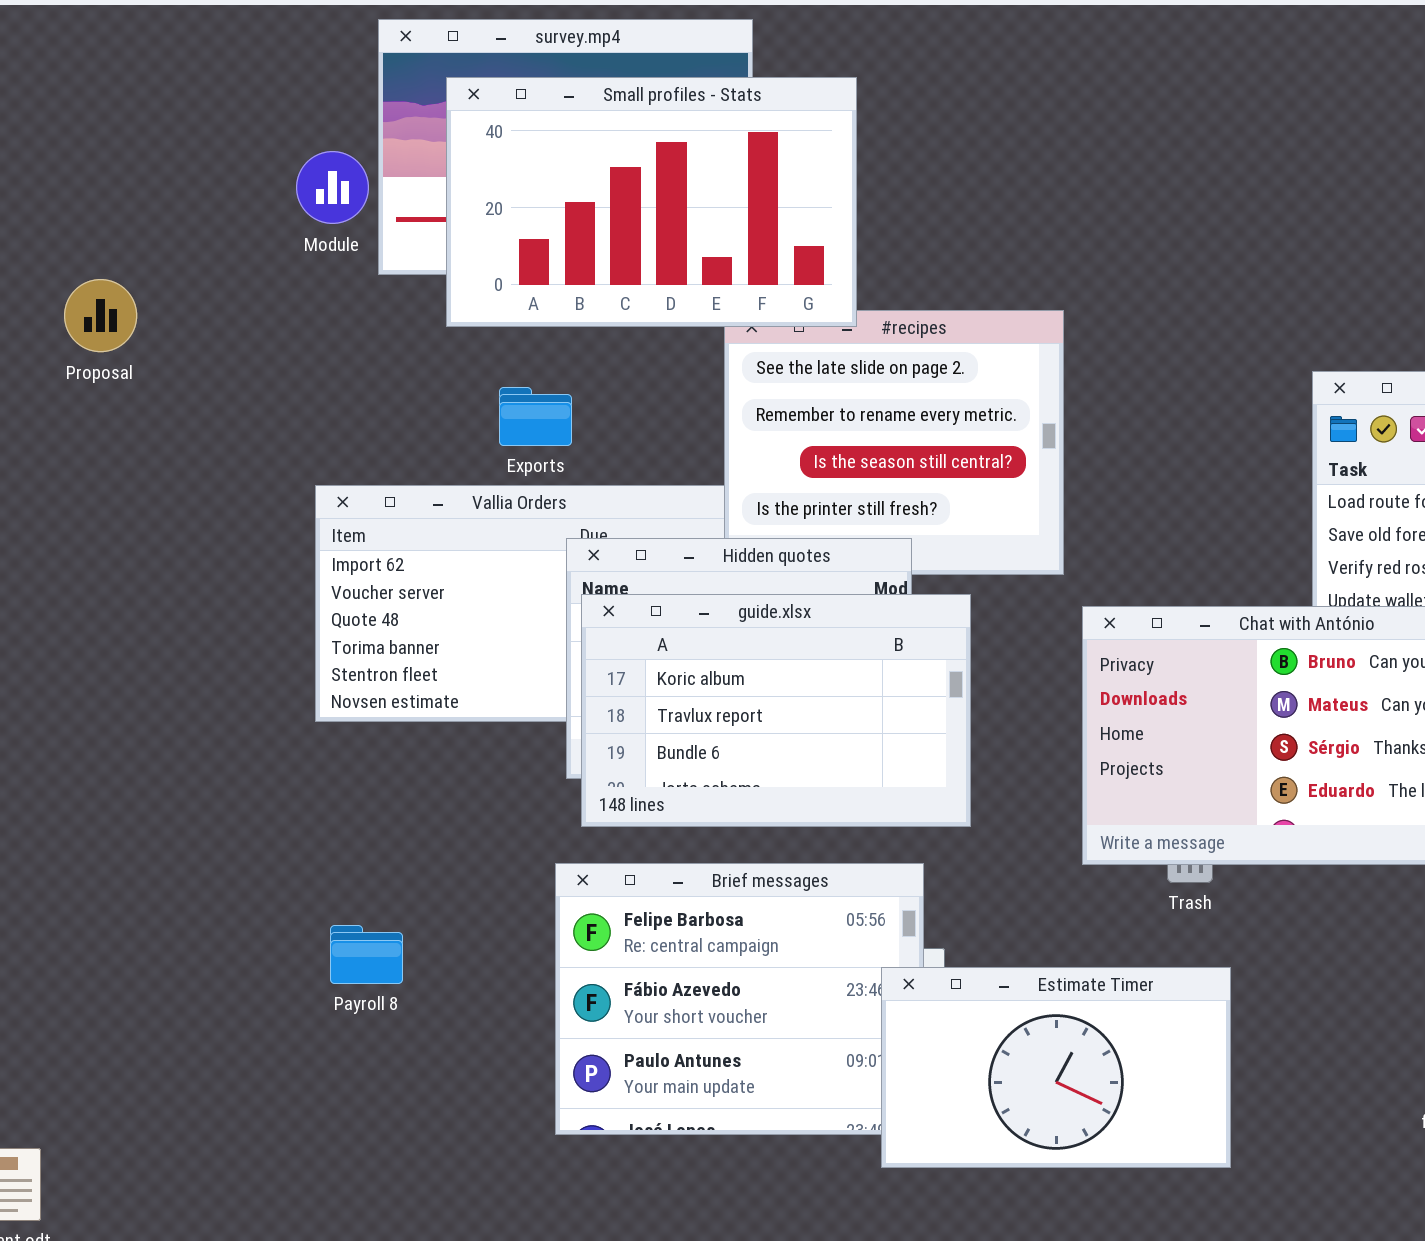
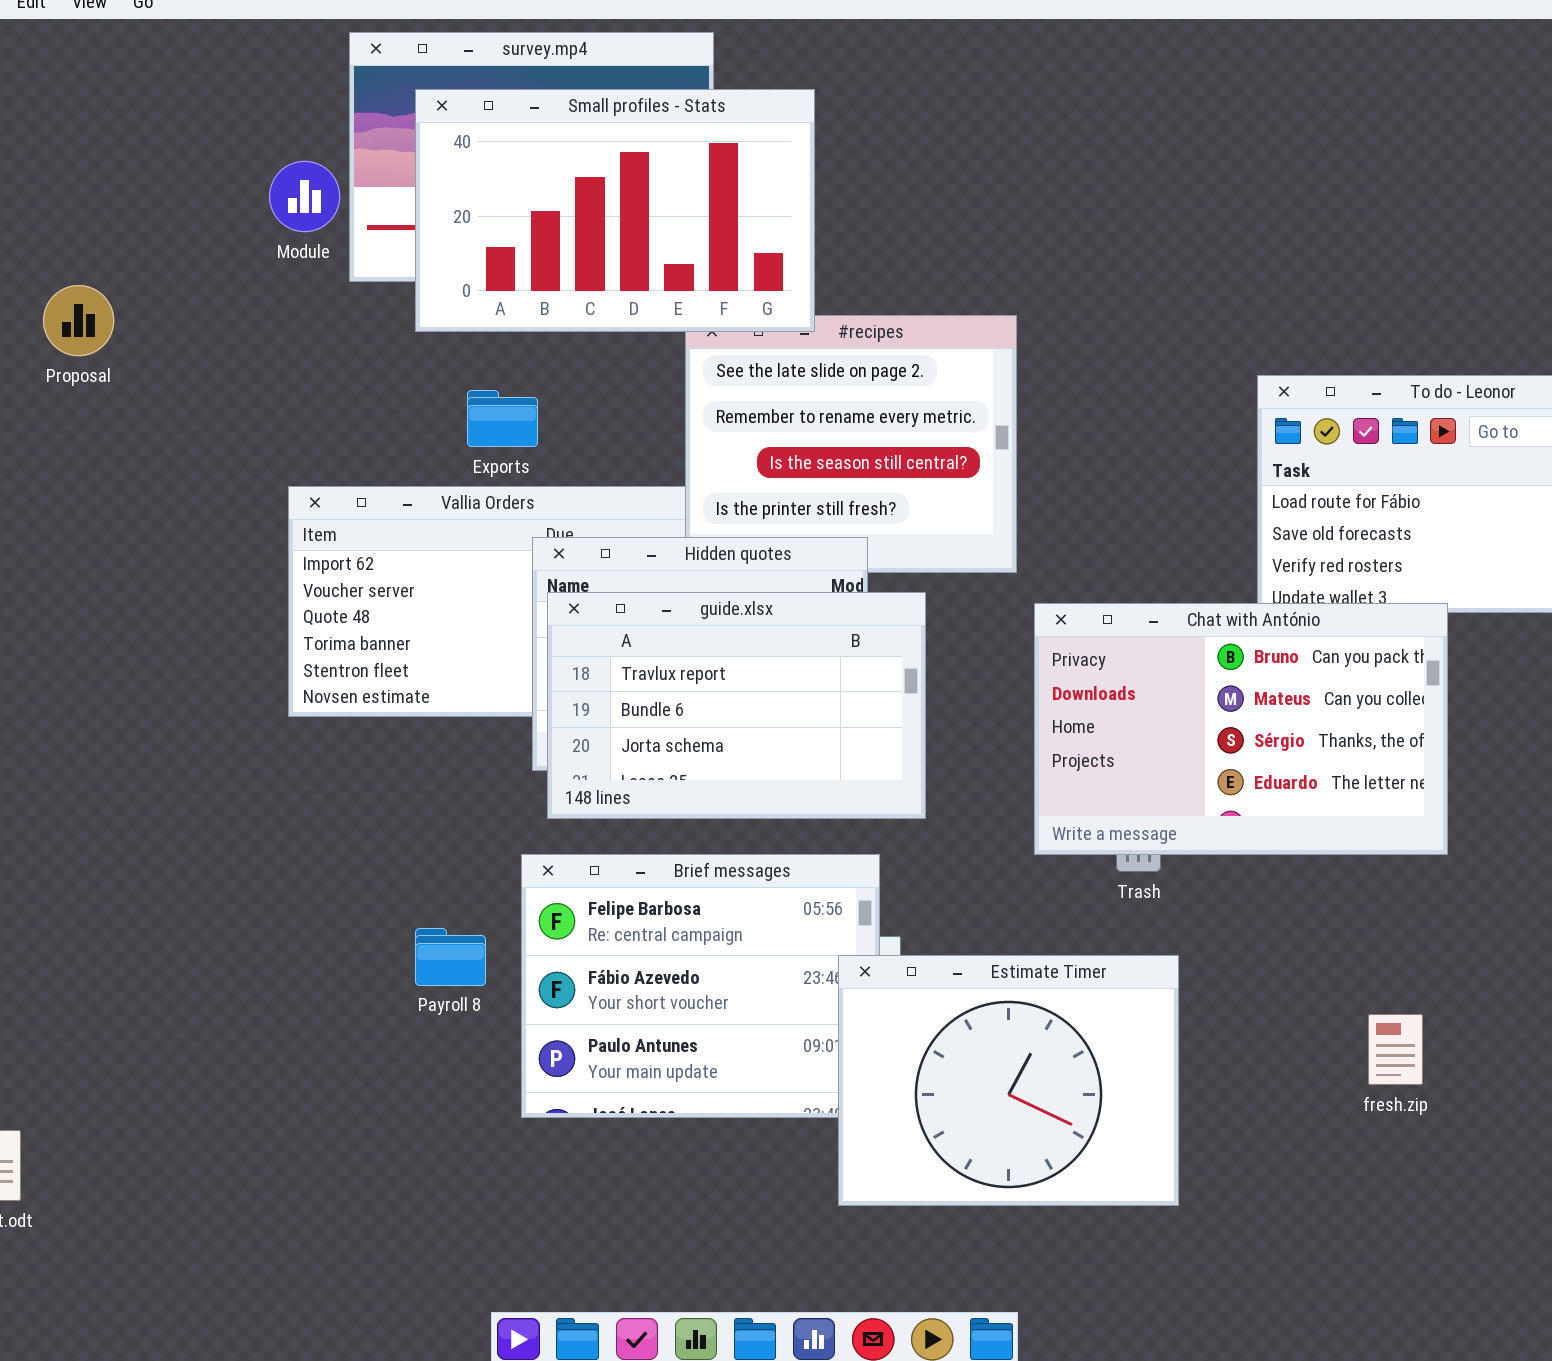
guide.xlsx: [581,594,971,827] -> [547,592,926,819], scrolled down 1 row
Payroll 8: [330,925,403,984] -> [415,928,486,986], moved
Estimate Timer: [881,967,1231,1168] -> [838,955,1179,1206], resized

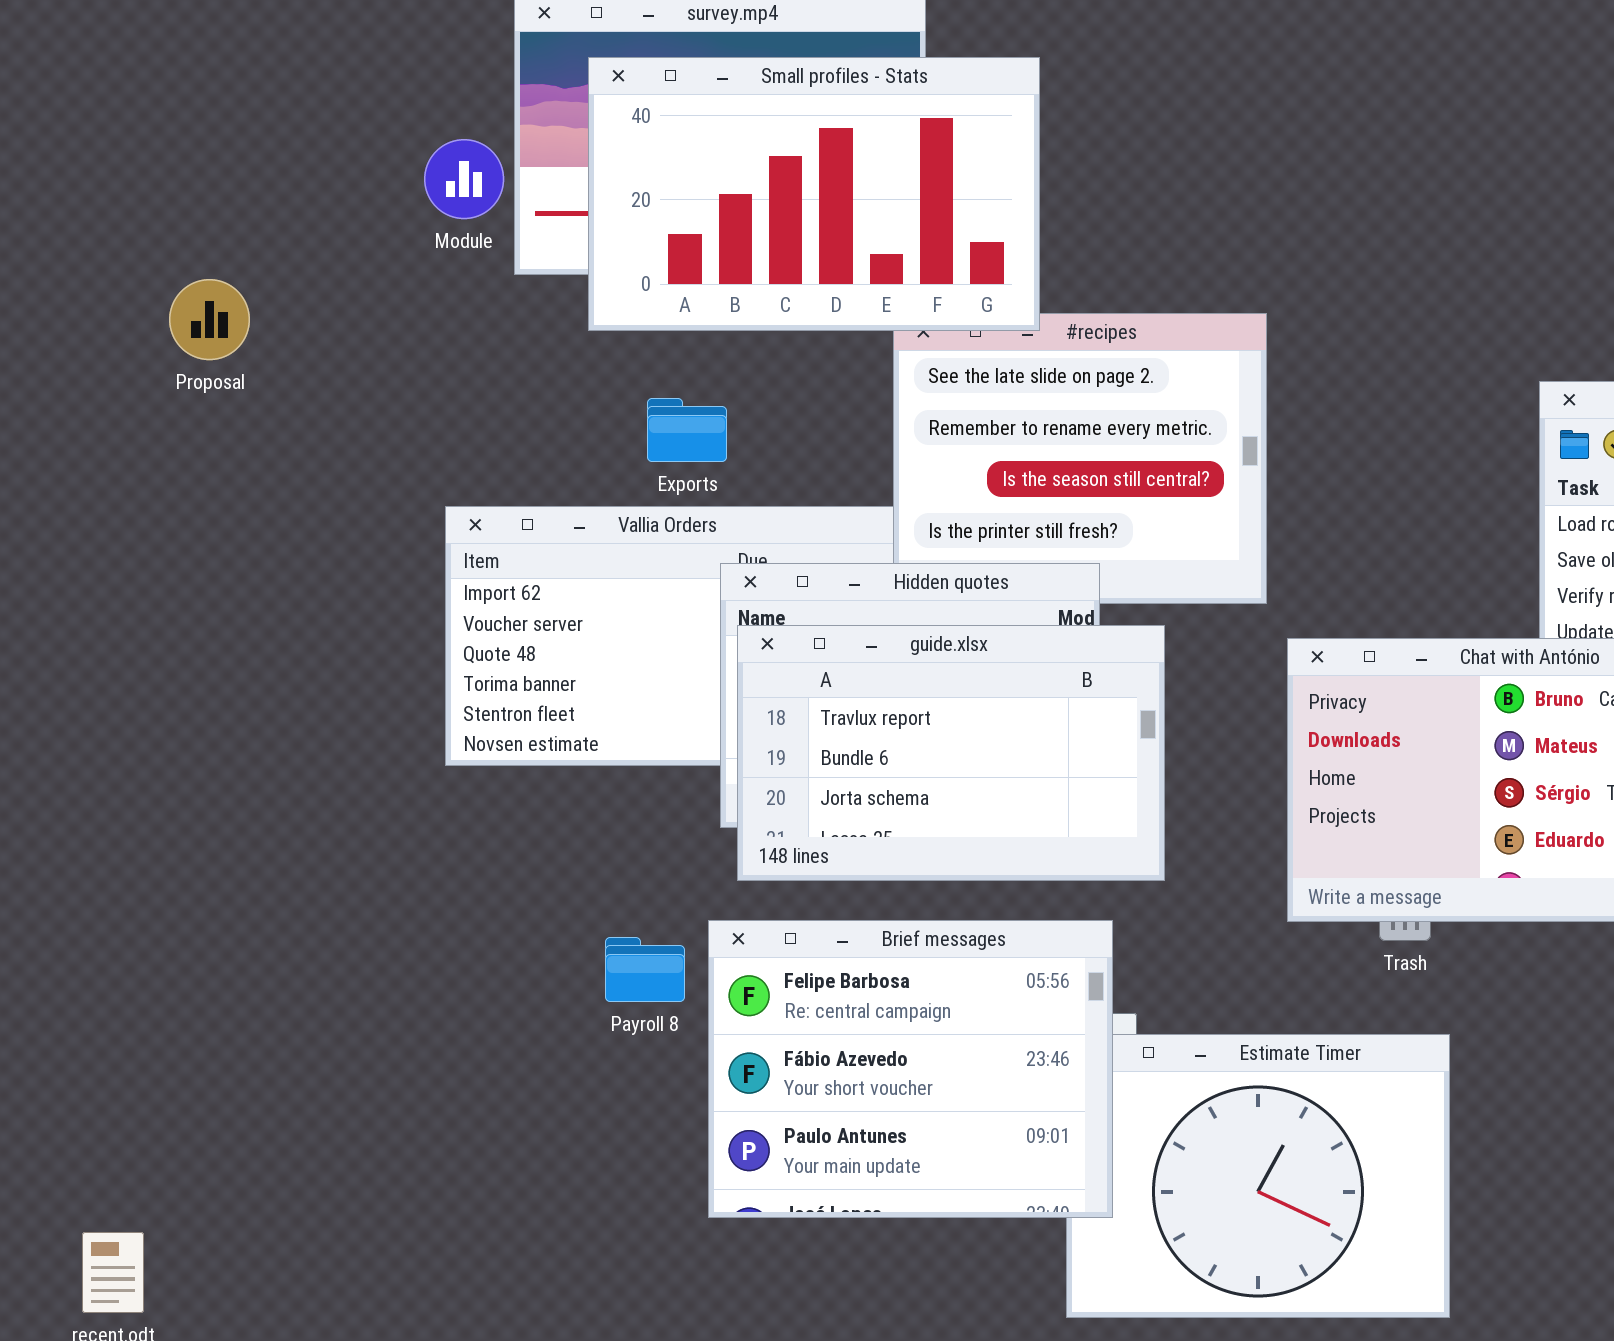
Brief messages: [521,854,880,1118] -> [708,920,1113,1218], raised
Payroll 8: [415,928,486,986] -> [605,937,685,1002], moved

